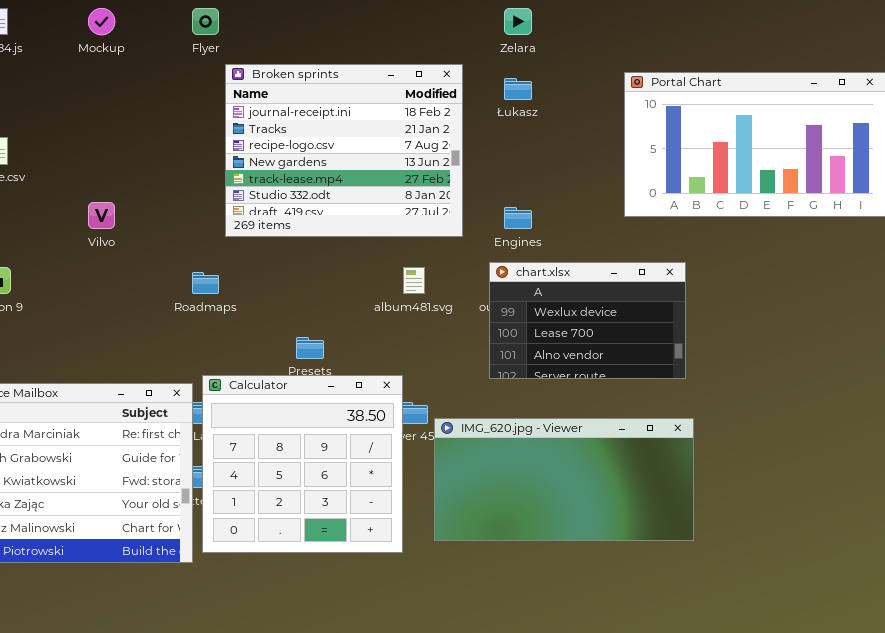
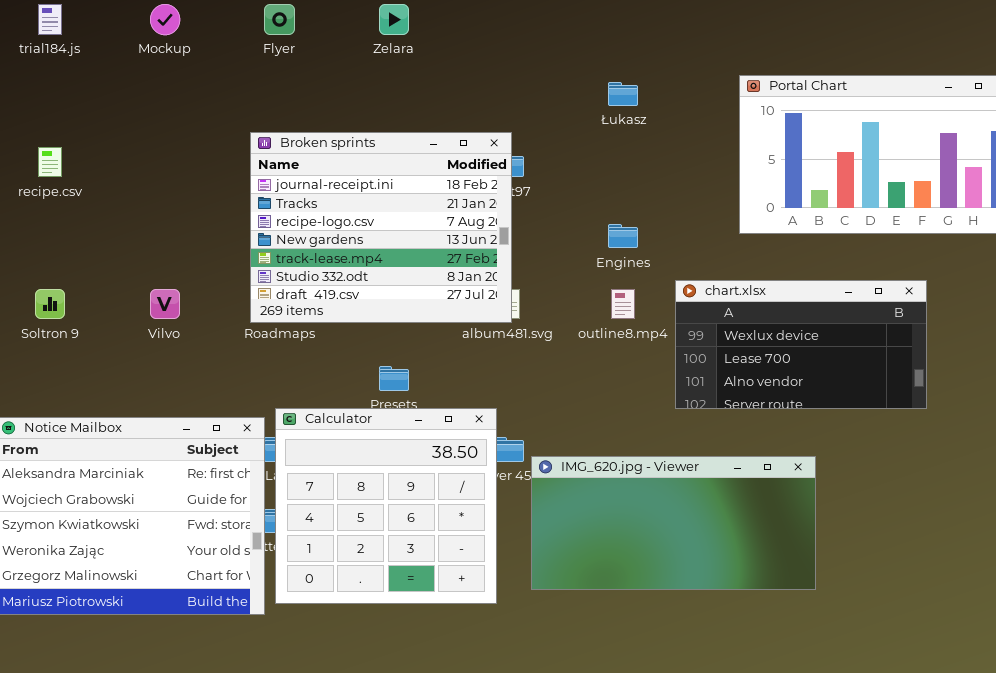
Zelara: [504,8,532,35] -> [379,4,409,35], moved
Broken sprints: [225,64,463,237] -> [250,132,512,323], moved
Vilvo: [88,202,115,229] -> [150,289,180,319], moved
chart.xlsx: [489,262,686,379] -> [675,280,927,409], moved, resized

